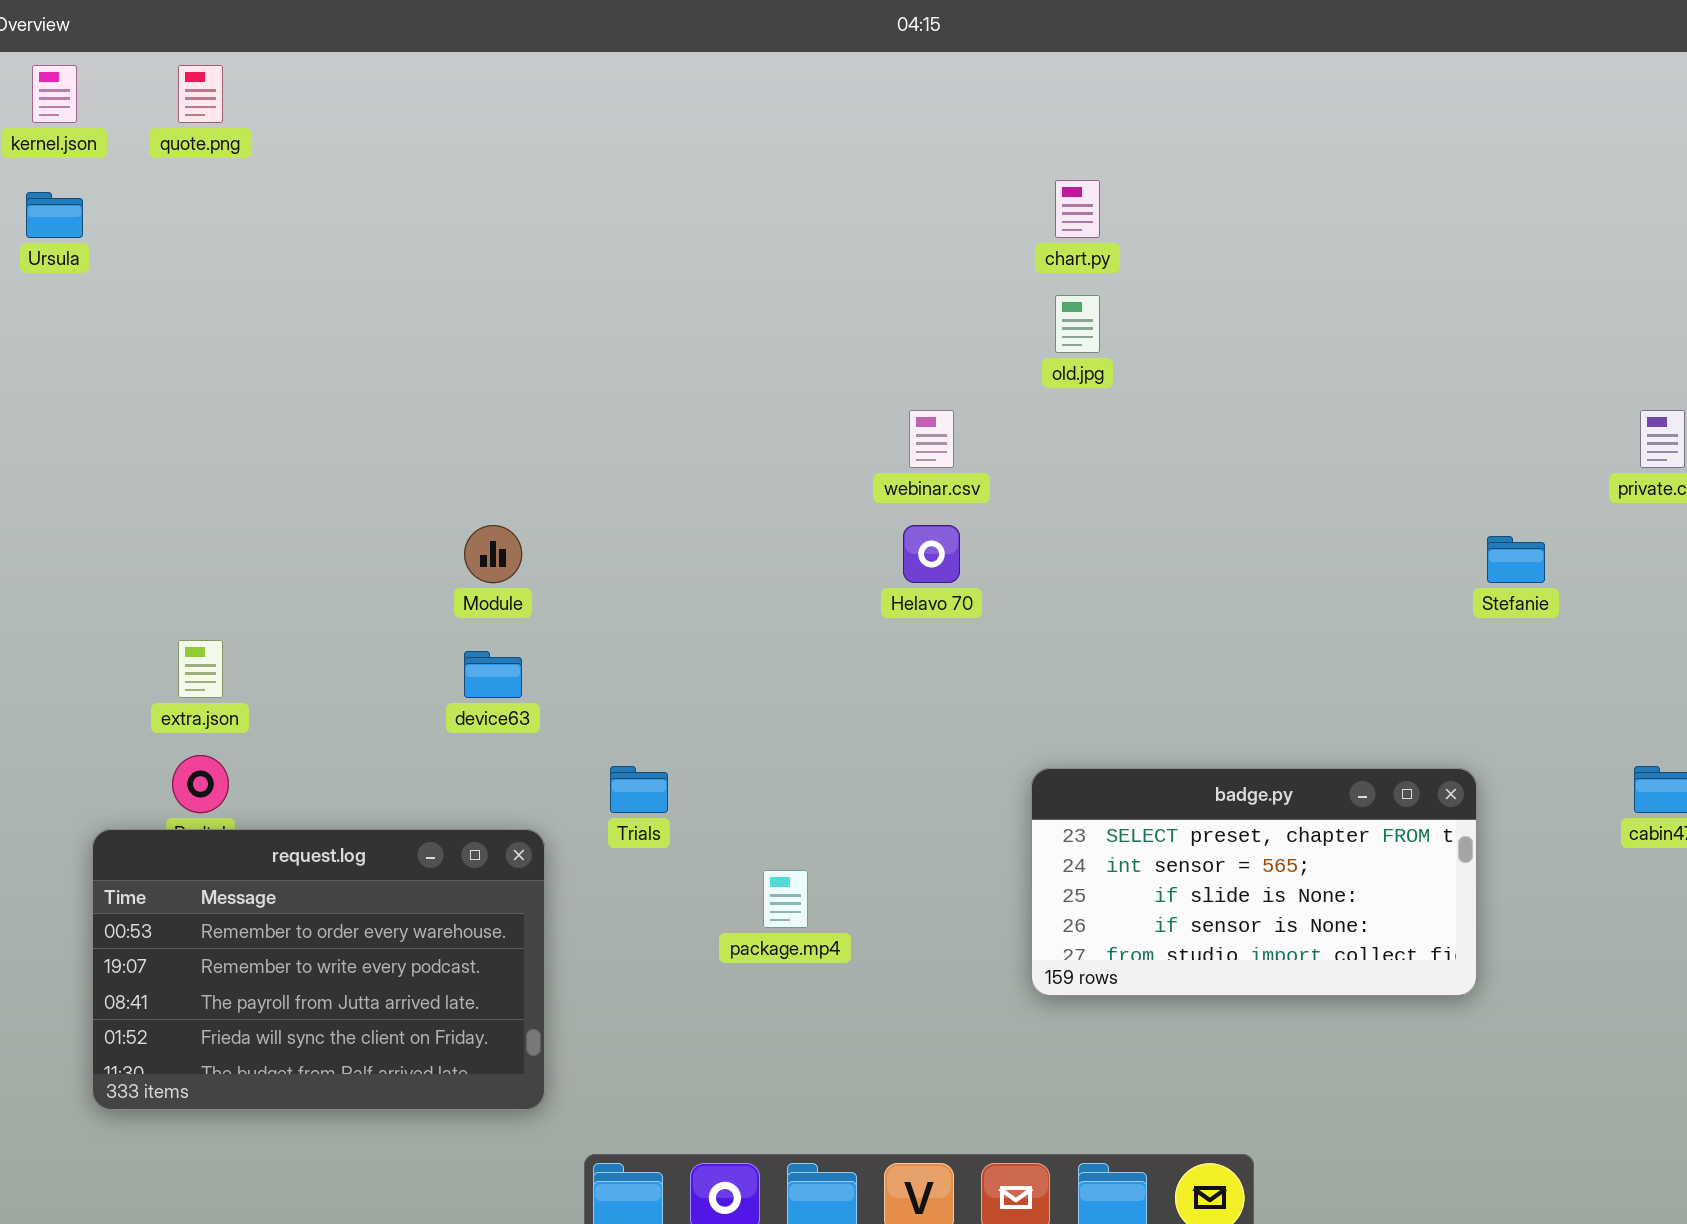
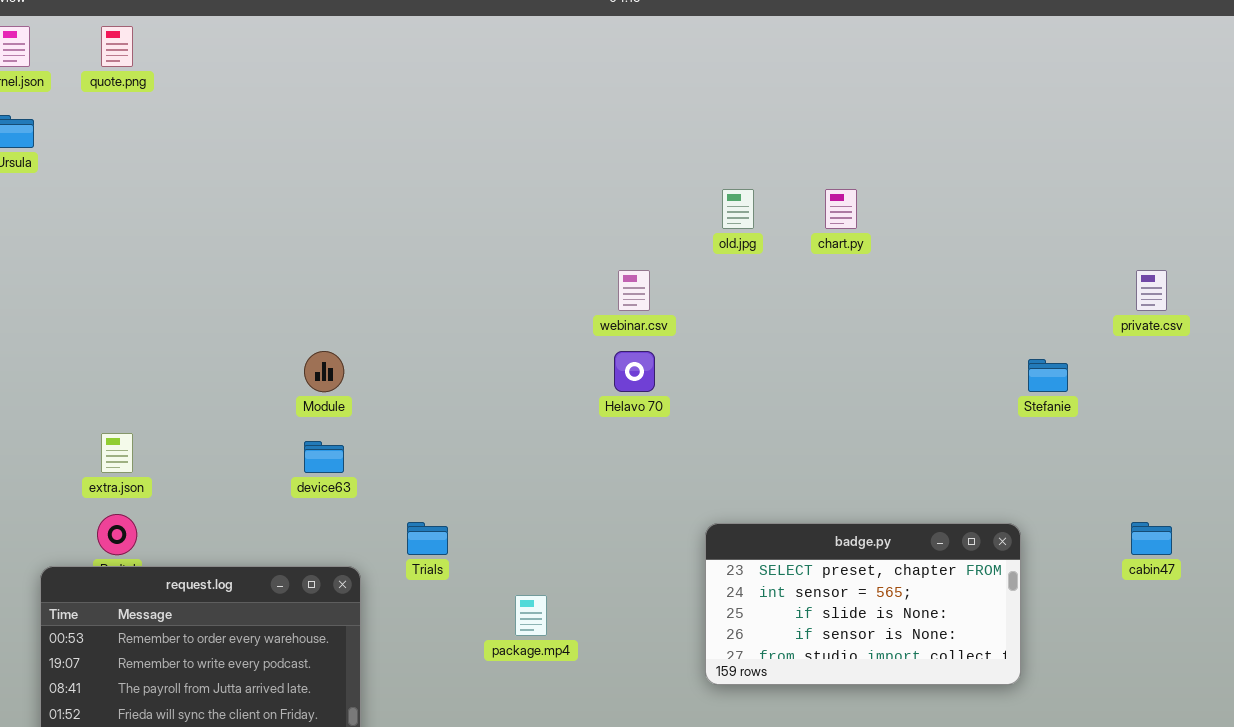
chart.py: [1055,180,1100,238] -> [825,189,857,229], moved

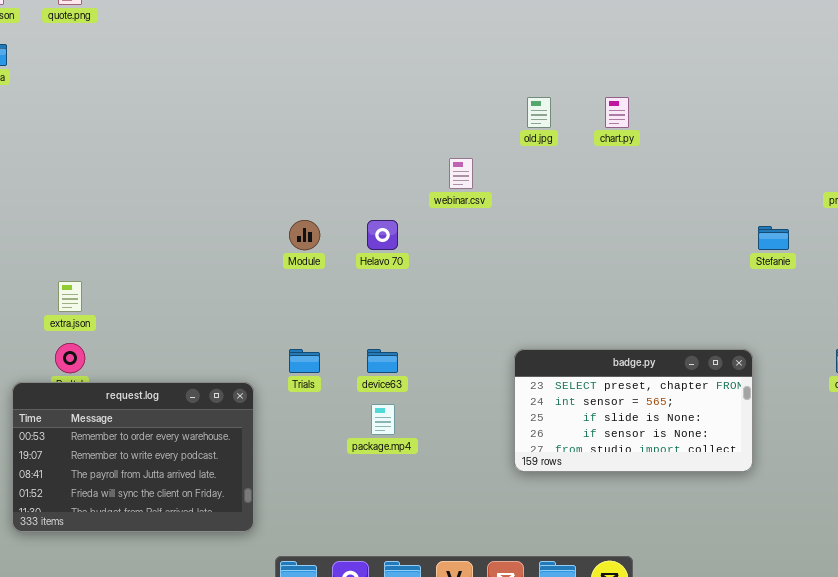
Module: [304,351,344,392] -> [289,220,320,250], moved
Helavo 70: [614,351,655,392] -> [367,220,398,250], moved
device63: [304,441,344,473] -> [367,349,398,373], moved

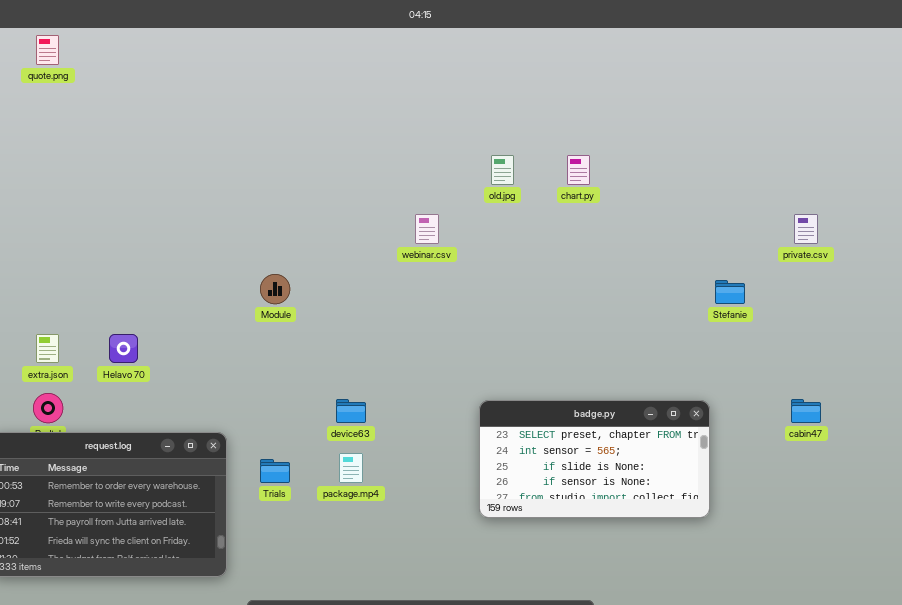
Helavo 70: [367,220,398,250] -> [109,334,138,363], moved
Trials: [289,349,320,373] -> [260,459,290,483], moved

